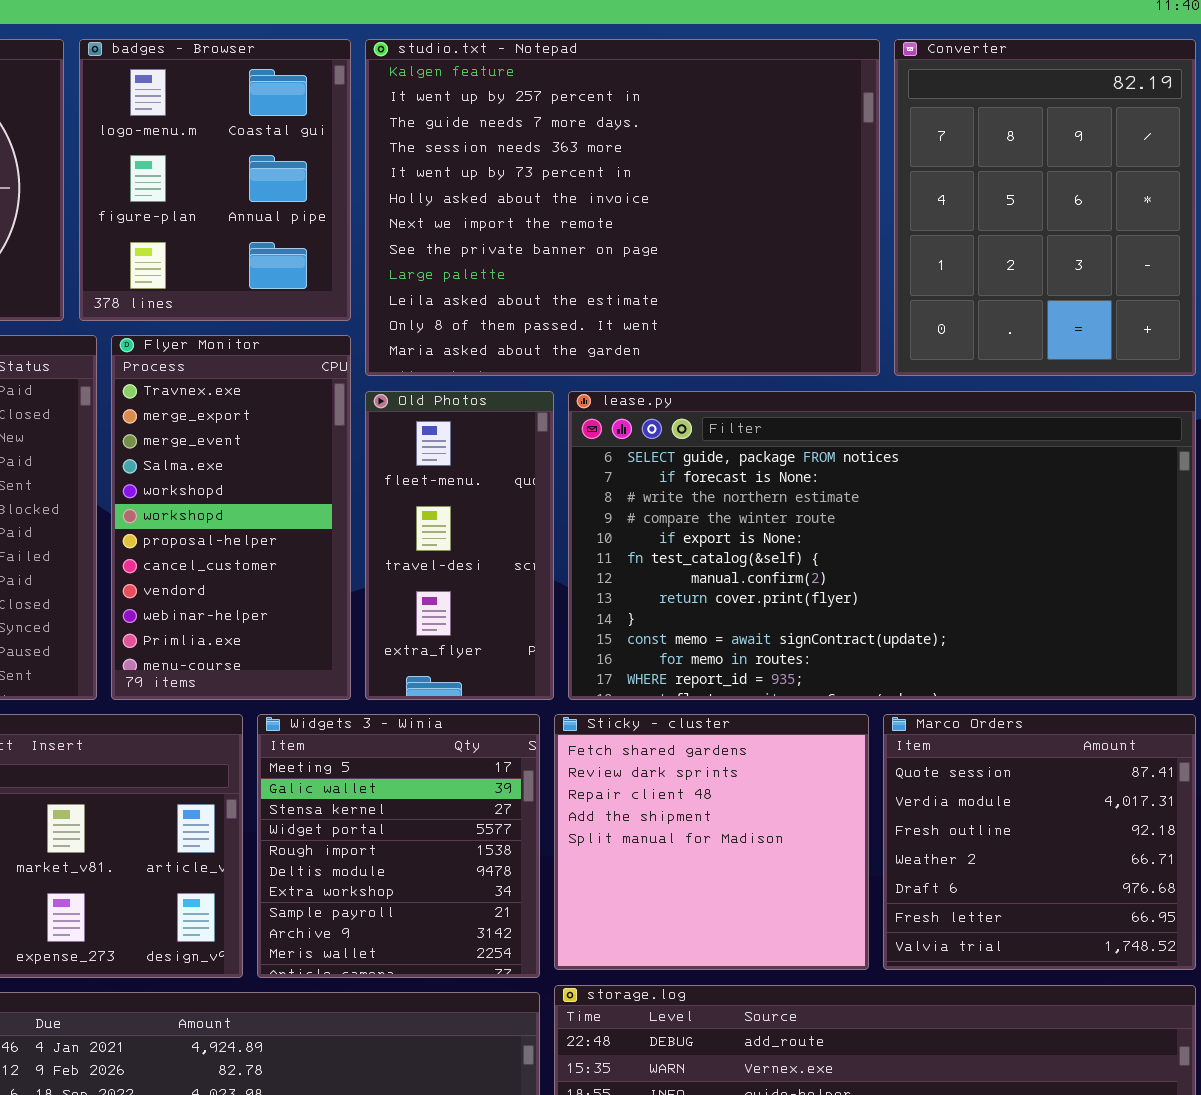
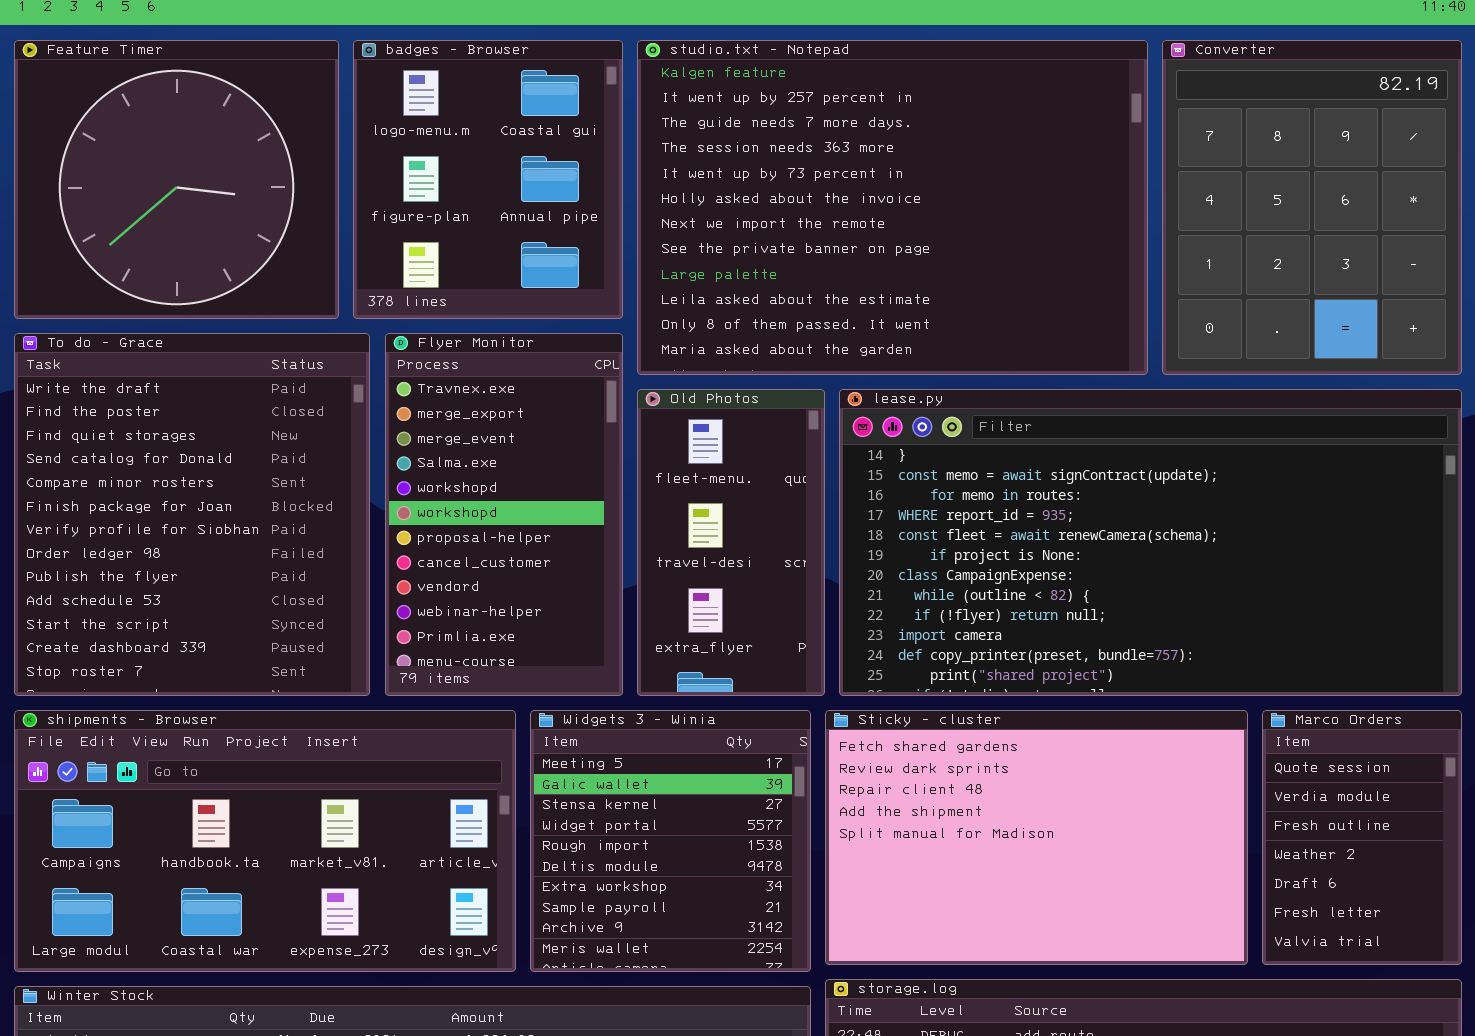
lease.py: [568,391,1196,700] -> [839,389,1462,696], scrolled down 8 rows
Sticky - cluster: [554,714,869,970] -> [825,710,1248,965], resized
Marco Orders: [883,714,1196,970] -> [1262,710,1462,965], resized

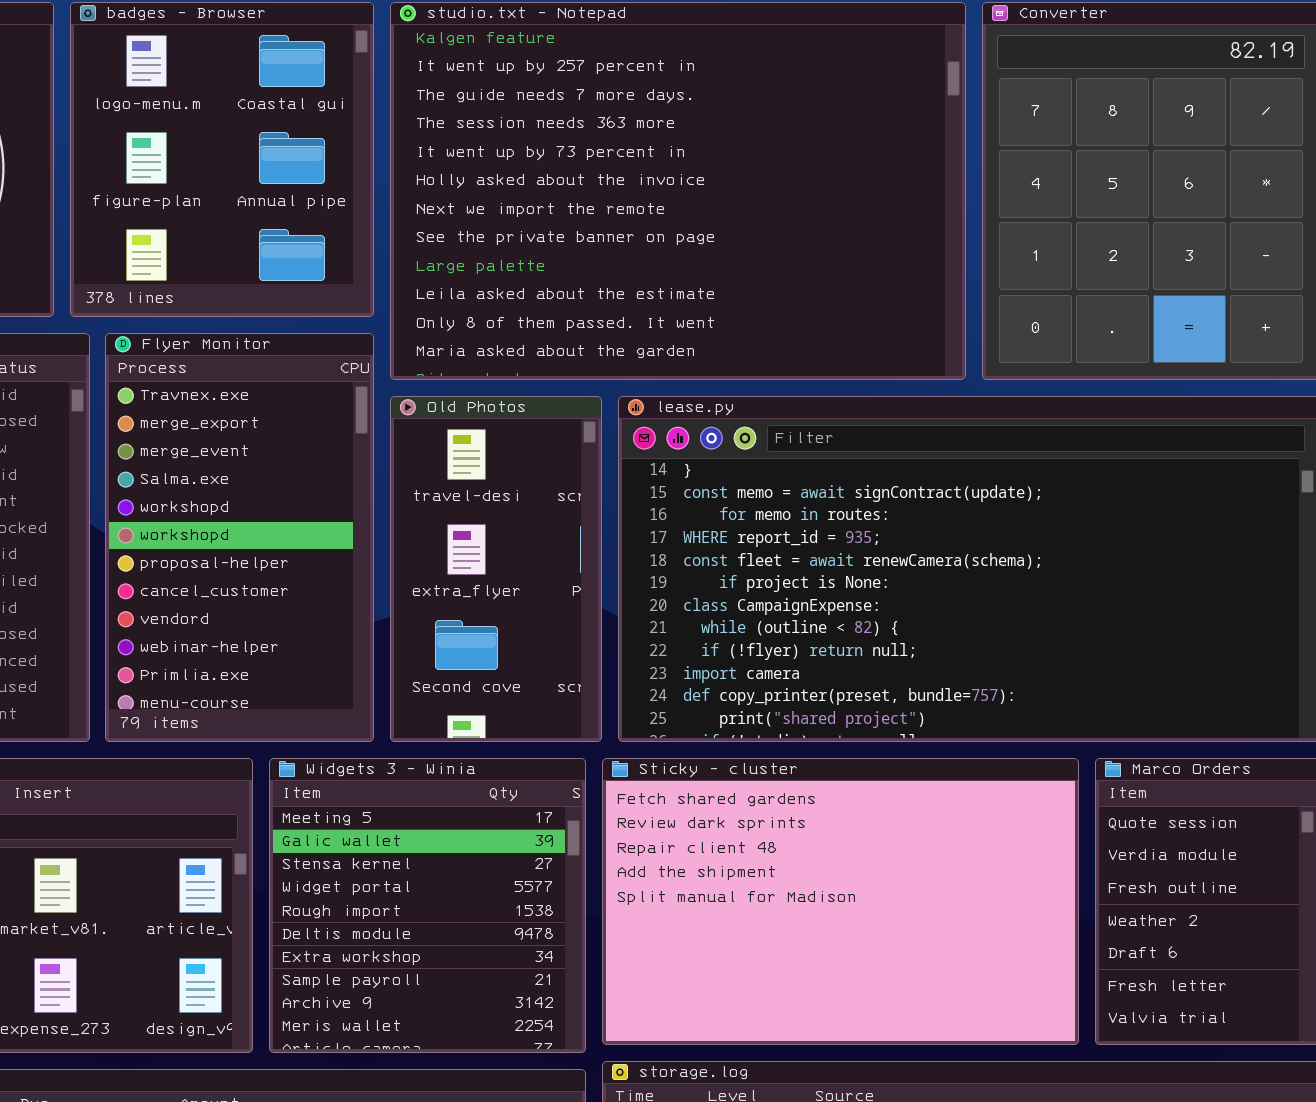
Old Photos: [637,389,825,696] -> [390,396,602,742], scrolled down 1 row

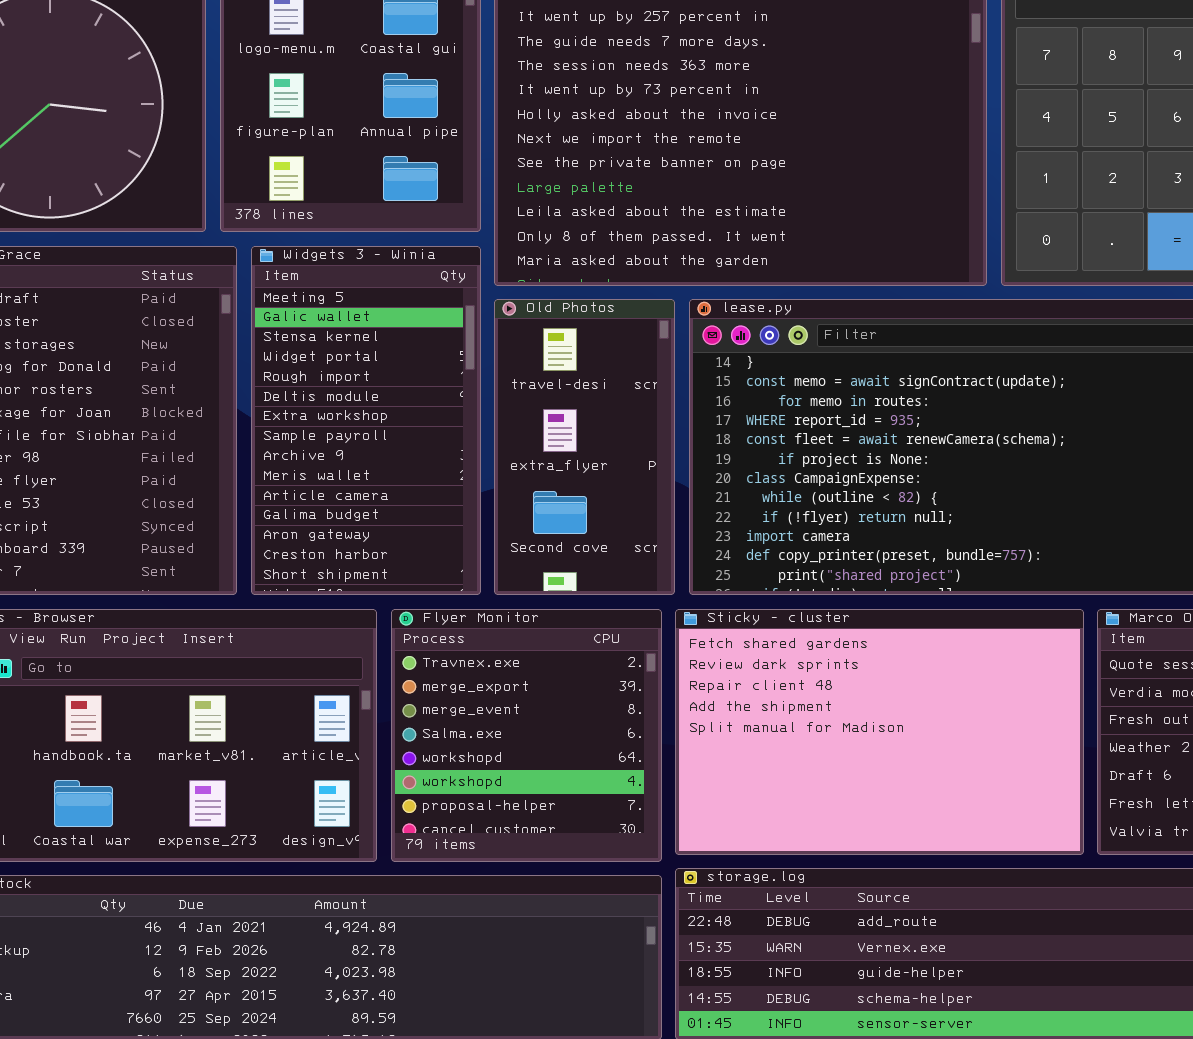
Flyer Monitor: [105,333,374,742] -> [391,609,662,862], moved, resized
Widgets 3 - Winia: [269,758,586,1053] -> [251,246,481,595], moved, resized

